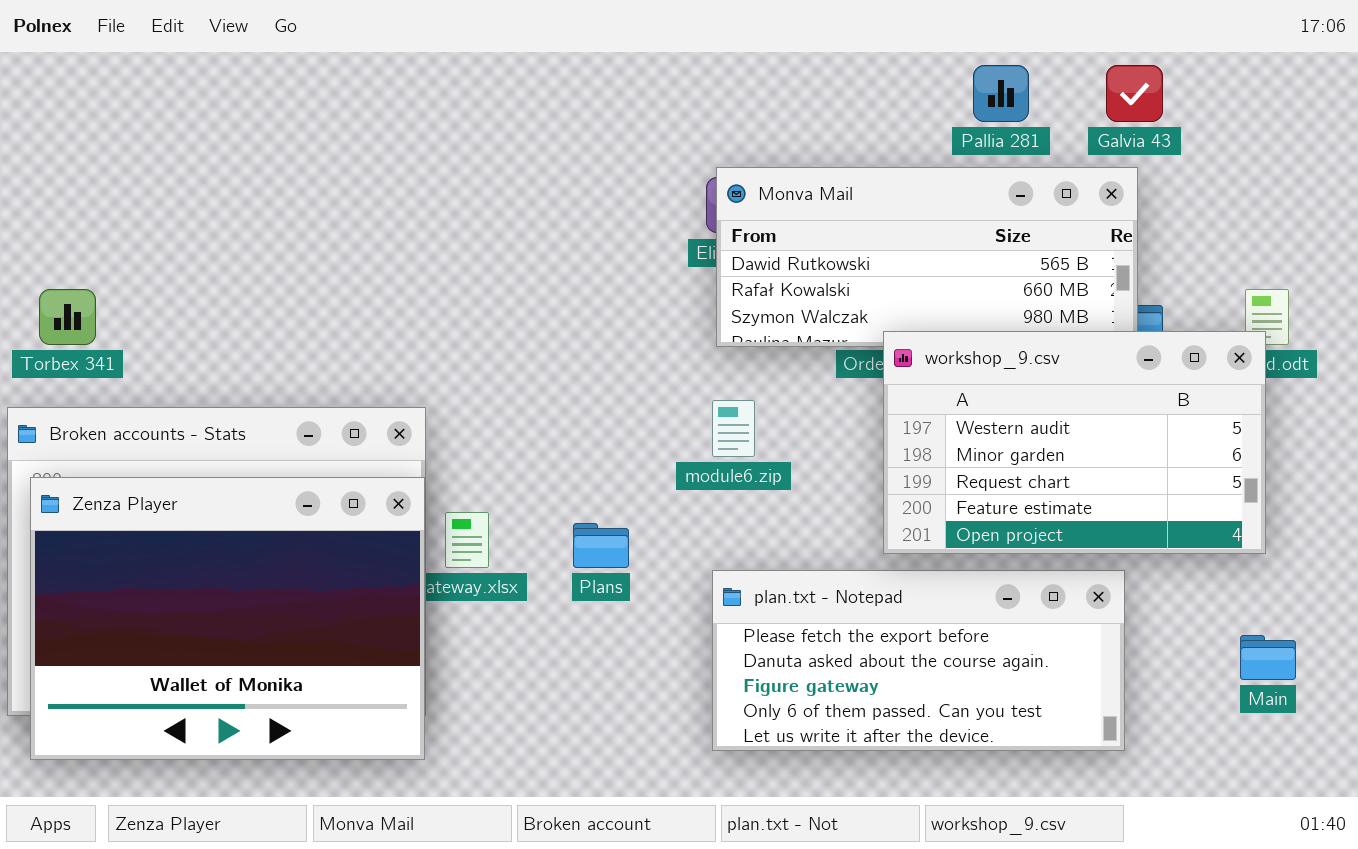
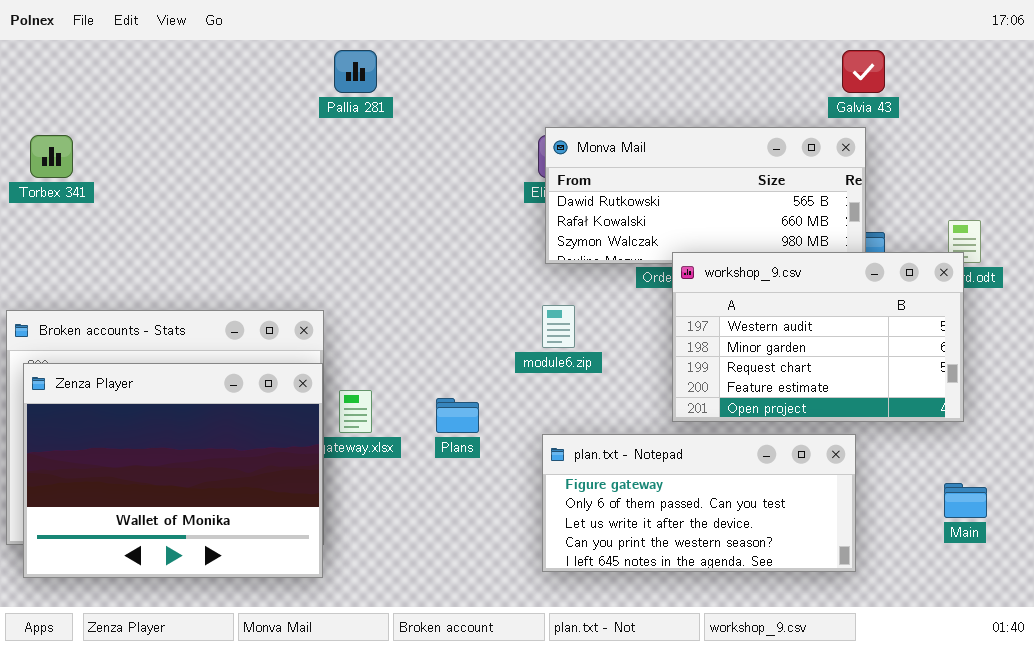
Pallia 281: [973,65,1029,122] -> [334,50,377,93], moved
Torbex 341: [39,289,96,345] -> [30,135,73,178], moved
plan.txt - Notepad: [712,570,1125,751] -> [542,434,856,572], scrolled down 2 rows

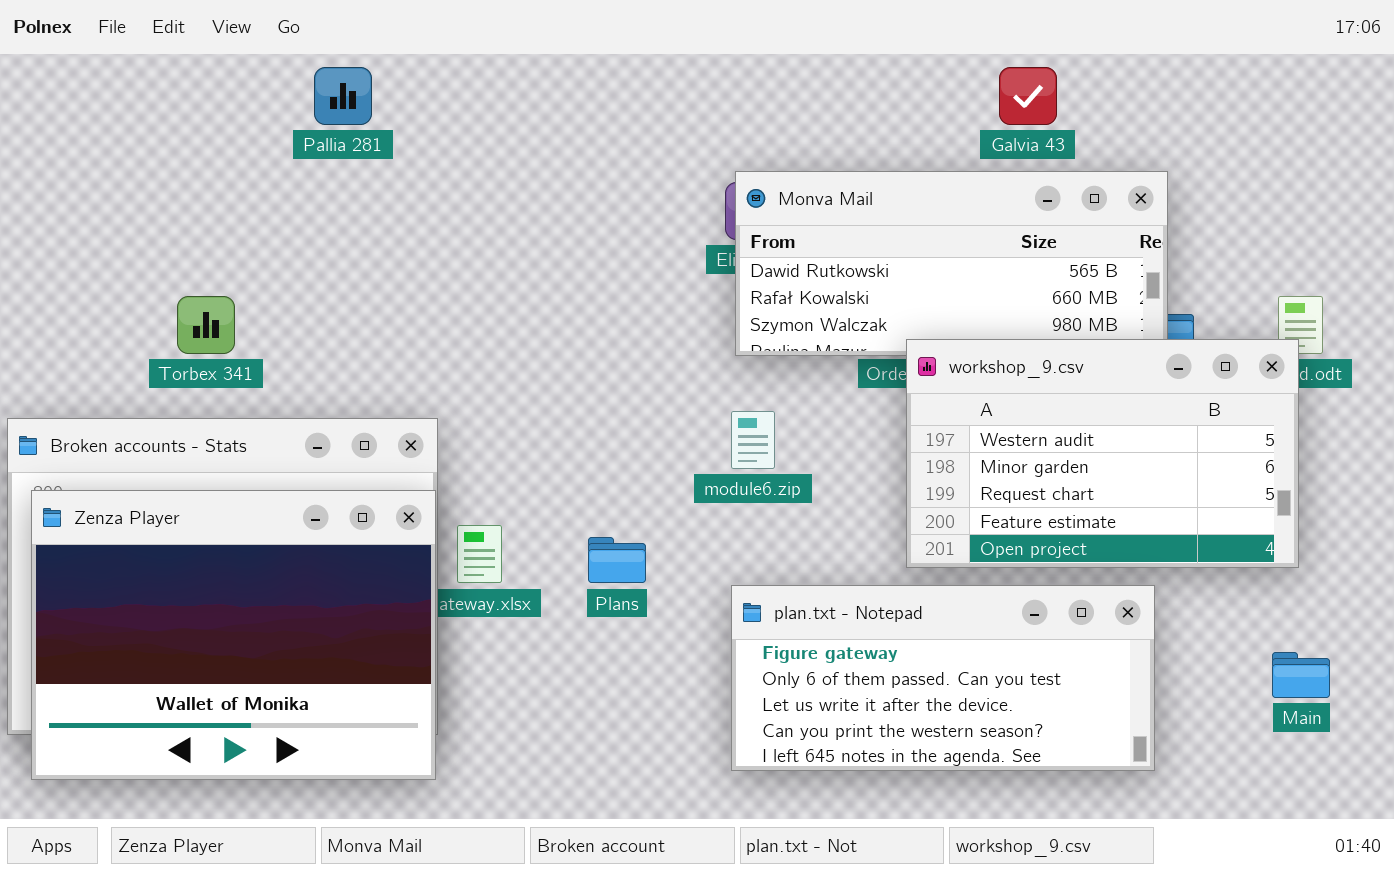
Pallia 281: [334,50,377,93] -> [314,67,372,125], moved
Galvia 43: [842,50,885,93] -> [999,67,1057,125], moved
Torbex 341: [30,135,73,178] -> [177,296,235,354], moved

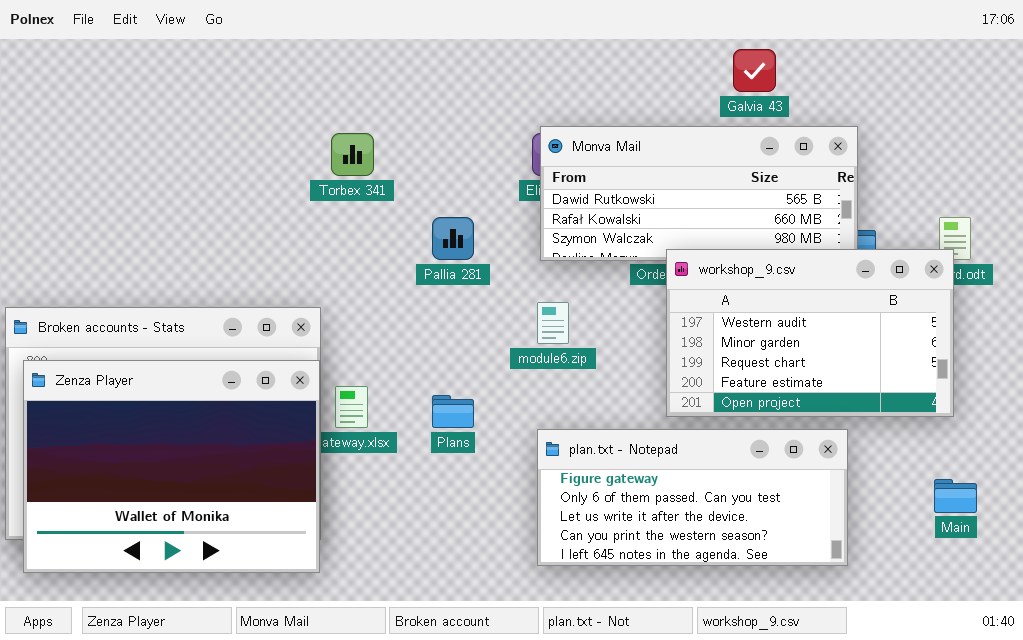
Pallia 281: [314,67,372,125] -> [432,217,474,260], moved
Torbex 341: [177,296,235,354] -> [331,133,374,176], moved

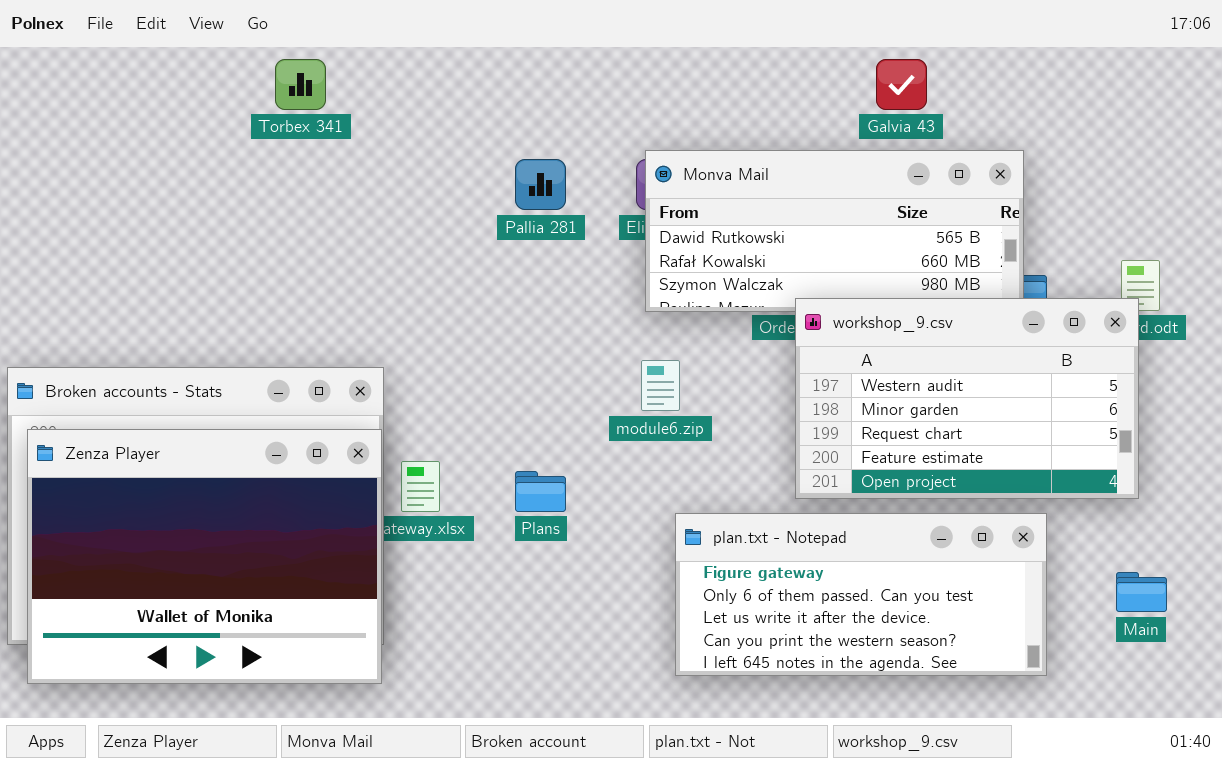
Torbex 341: [331,133,374,176] -> [275,59,326,110], moved
Pallia 281: [432,217,474,260] -> [515,159,566,210], moved
plan.txt - Notepad: [537,429,848,566] -> [675,513,1047,676], moved

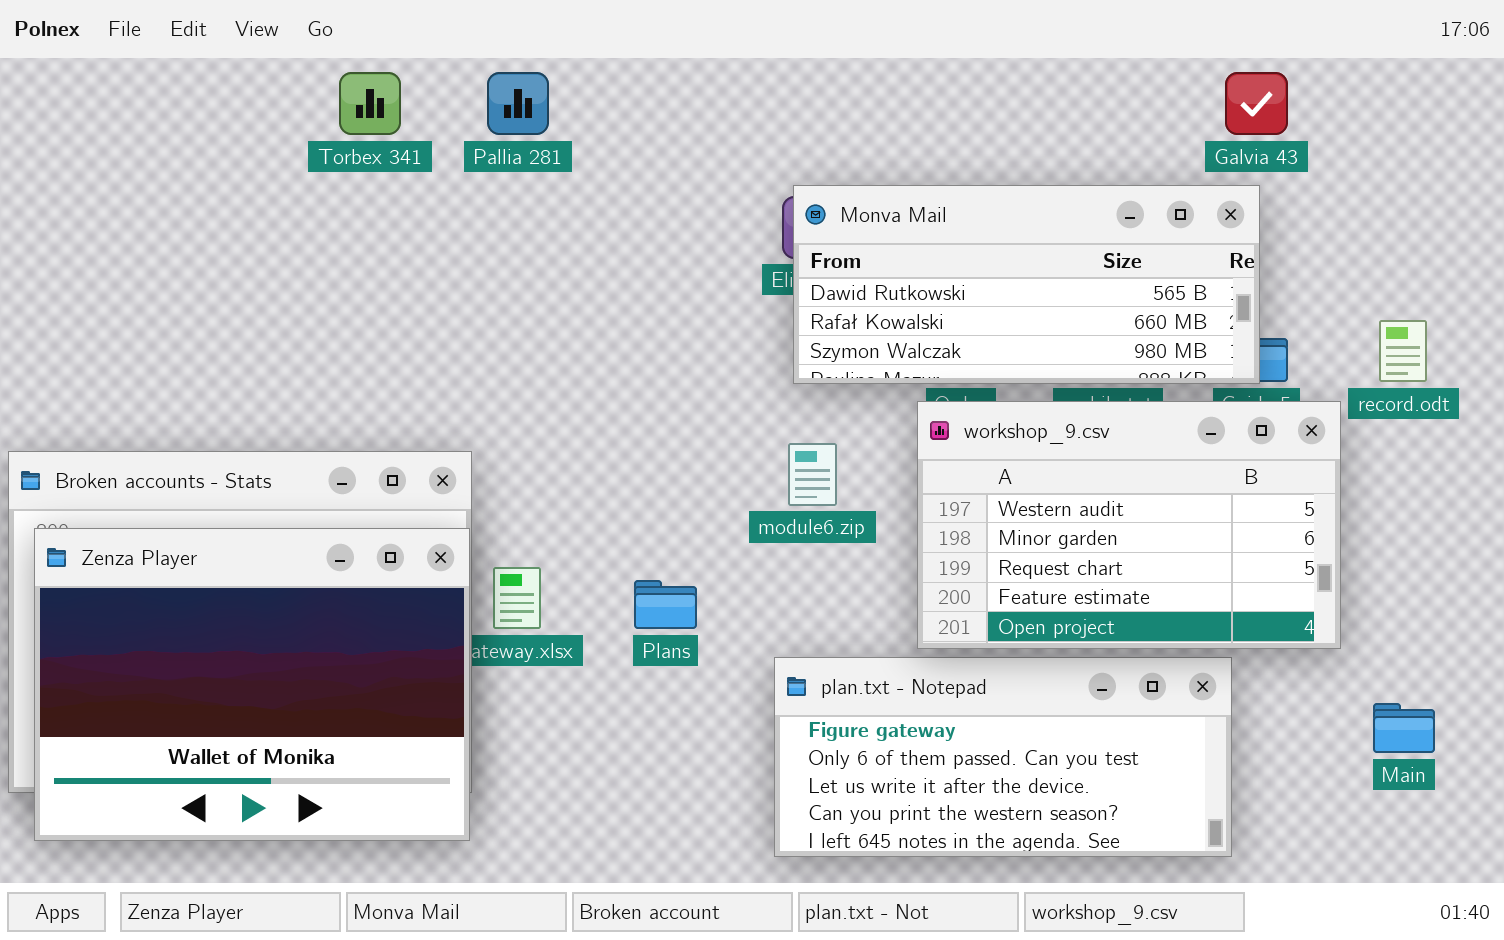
Galvia 43: [876,59,927,110] -> [1225,72,1288,135], moved
Pallia 281: [515,159,566,210] -> [487,72,549,135], moved
workshop_9.csv: [795,298,1139,499] -> [917,401,1341,649], moved
plan.txt - Notepad: [675,513,1047,676] -> [774,657,1232,857], moved

